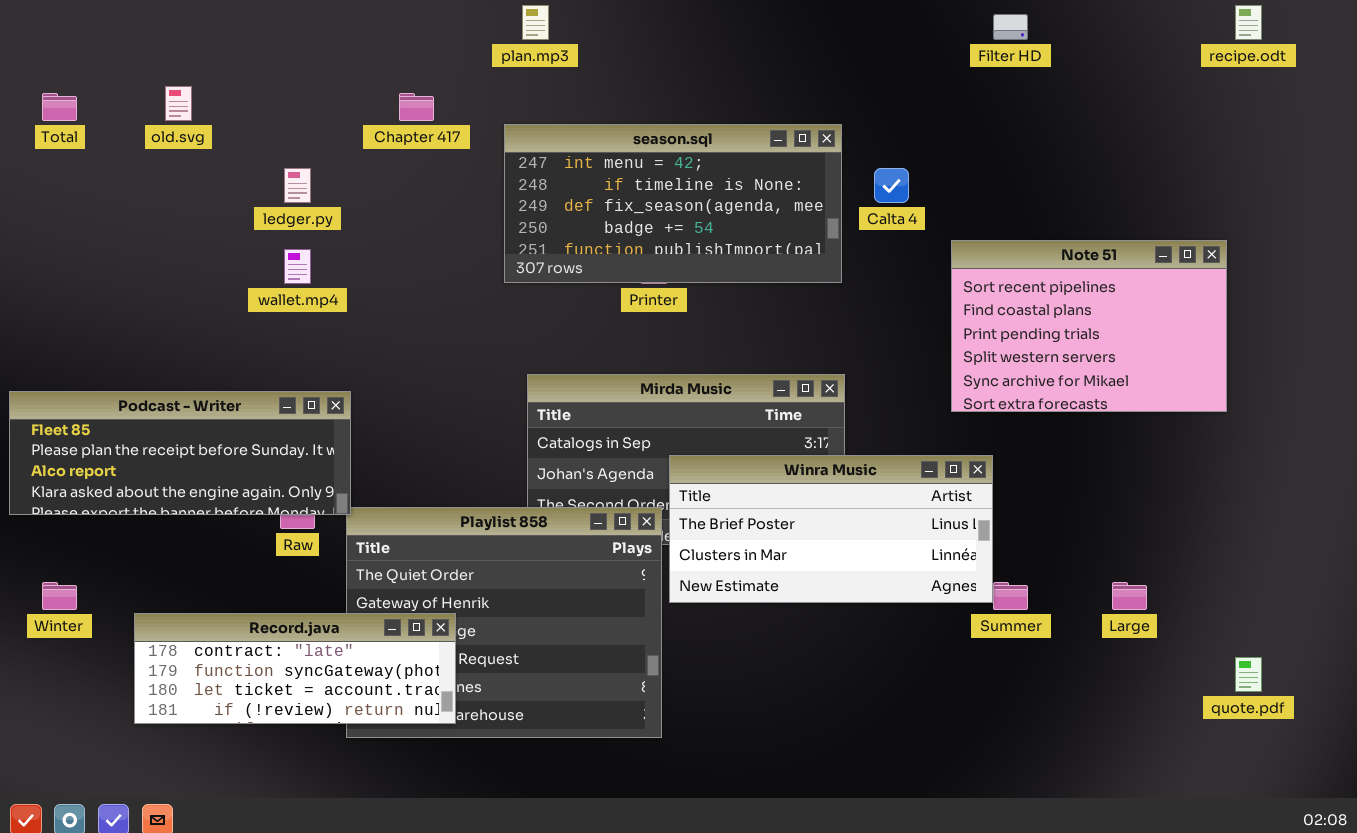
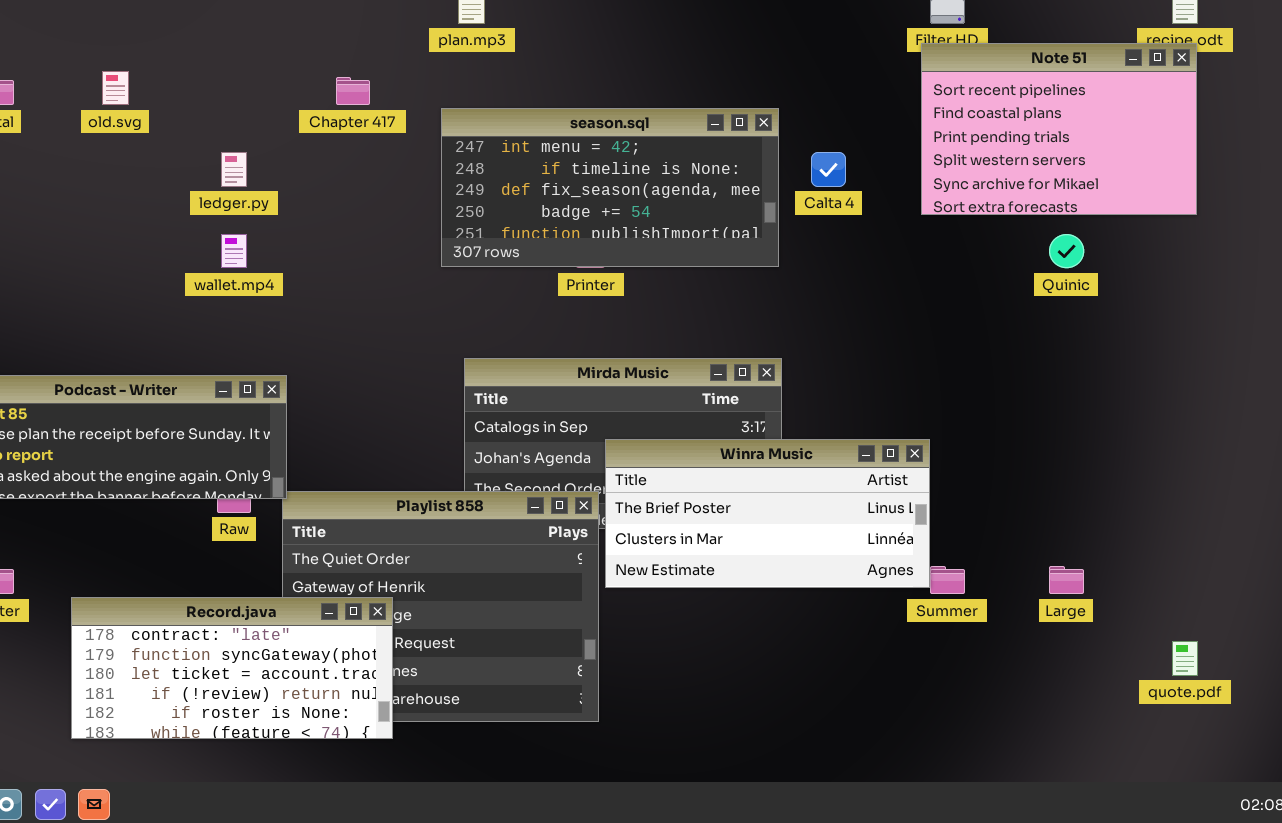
Note 51: [951,240,1227,412] -> [921,43,1197,215], moved
Record.java: [134,613,456,724] -> [71,597,393,739], resized

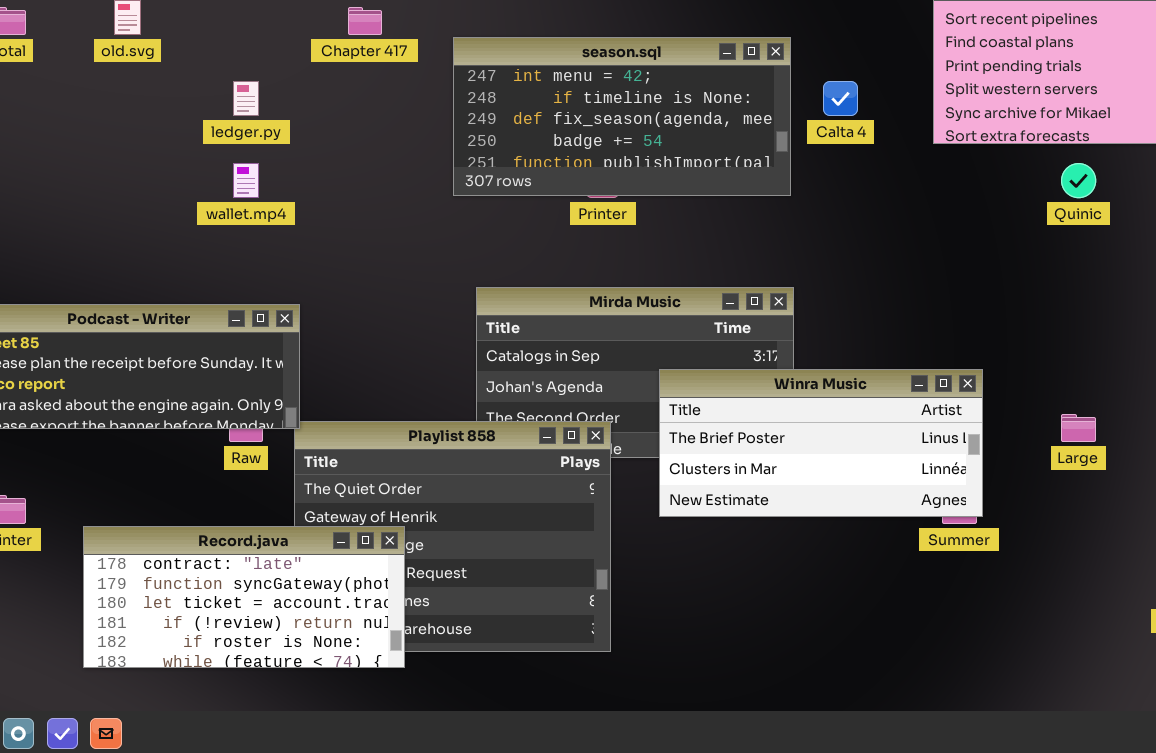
Winra Music: [605,439,930,588] -> [659,369,983,517], moved
Large: [1049,566,1084,594] -> [1061,414,1096,442], moved

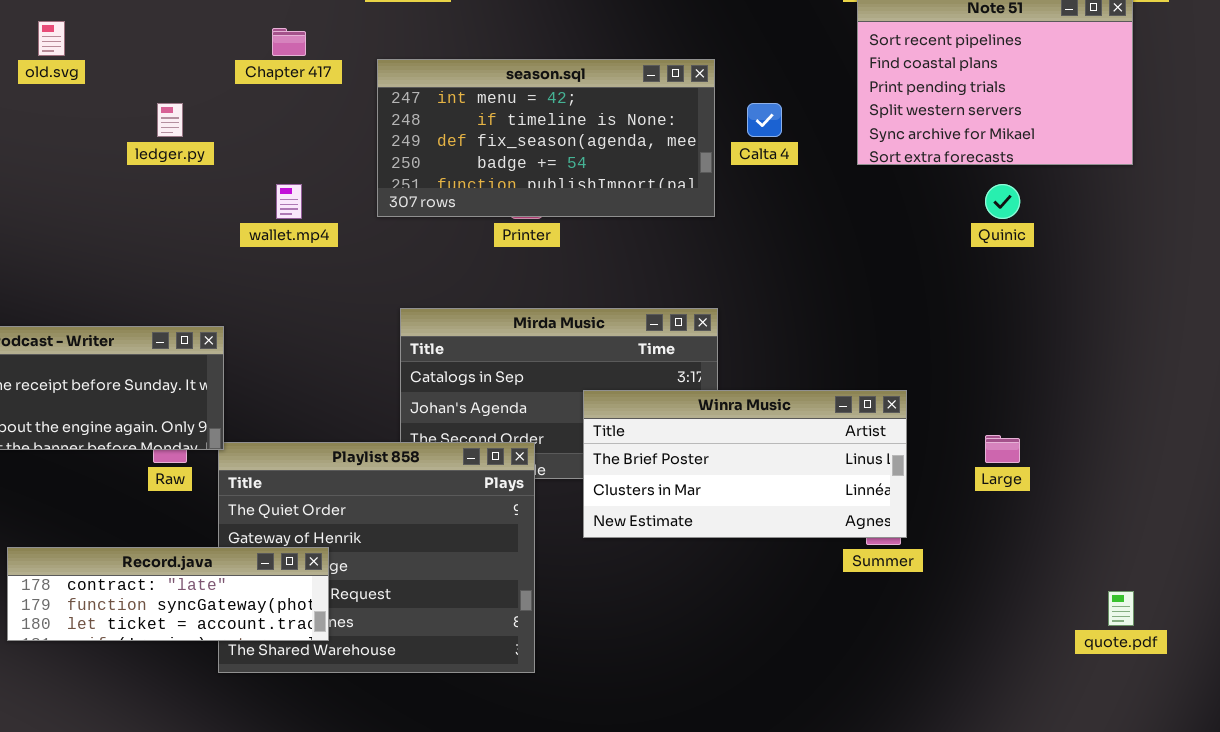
wallet.mp4: [233,163,259,198] -> [276,184,302,219], moved
Record.java: [83,526,405,668] -> [7,547,329,641], resized

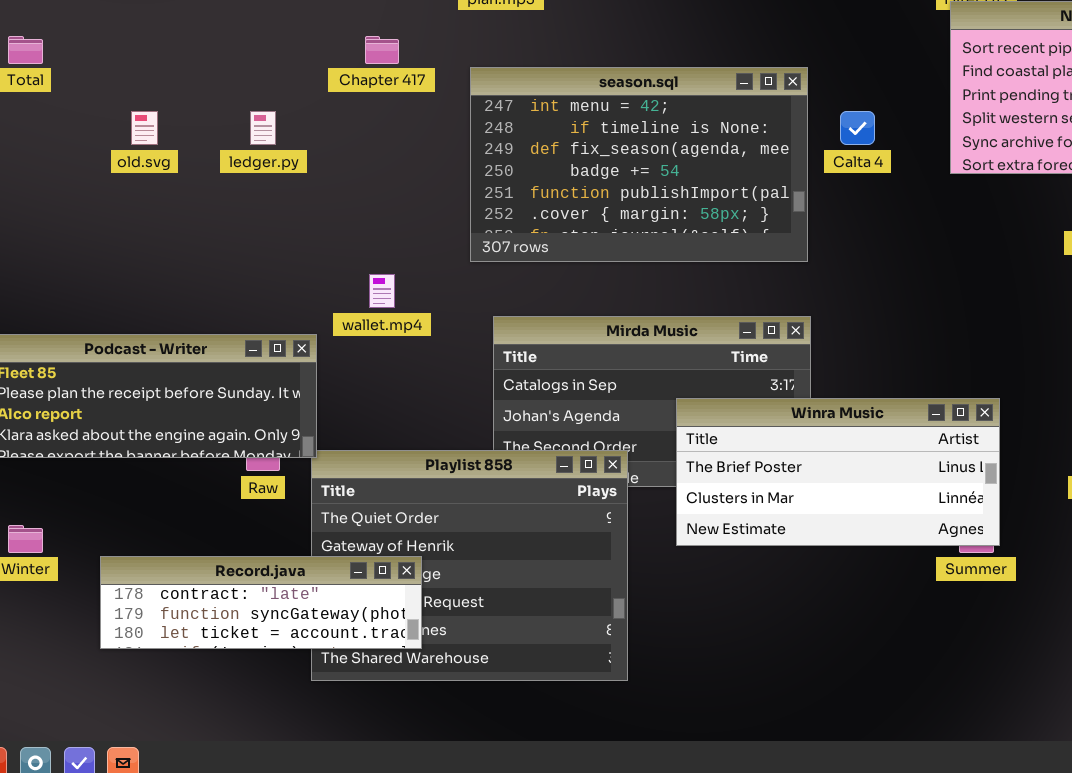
old.svg: [38,21,65,56] -> [131,111,158,145], moved
season.sql: [377,59,715,217] -> [470,67,808,262], resized
wallet.mp4: [276,184,302,219] -> [369,274,395,308], moved

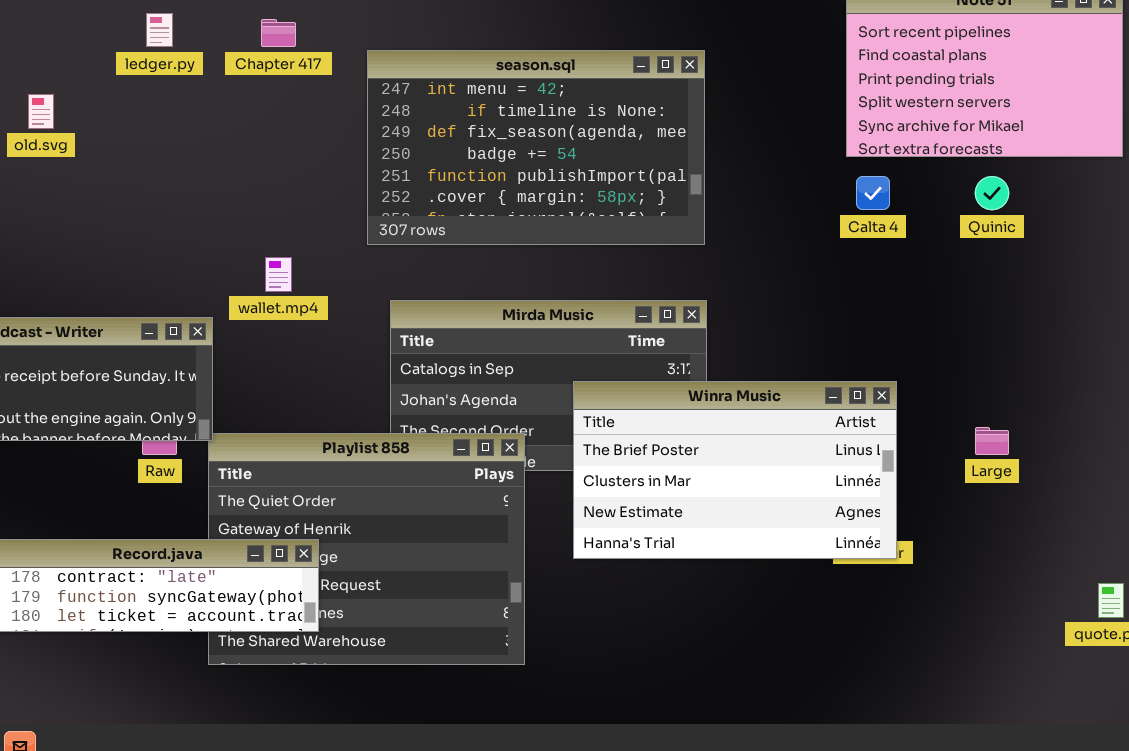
ledger.py: [250,111,276,145] -> [146,13,173,47], moved
Calta 4: [840,111,875,145] -> [856,176,890,210], moved
Winra Music: [676,398,1000,546] -> [573,381,897,559], resized

